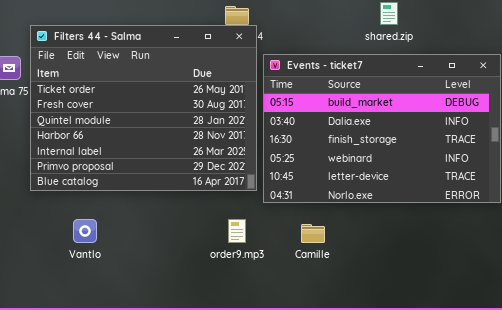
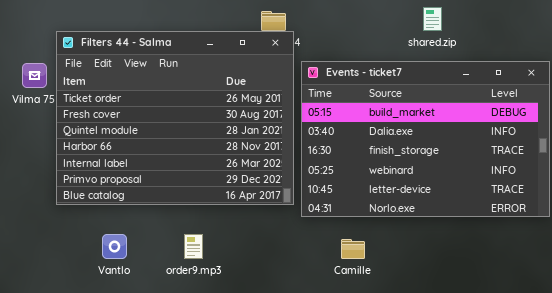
order9.mp3: [228,219,246,243] -> [184,234,203,259], moved

